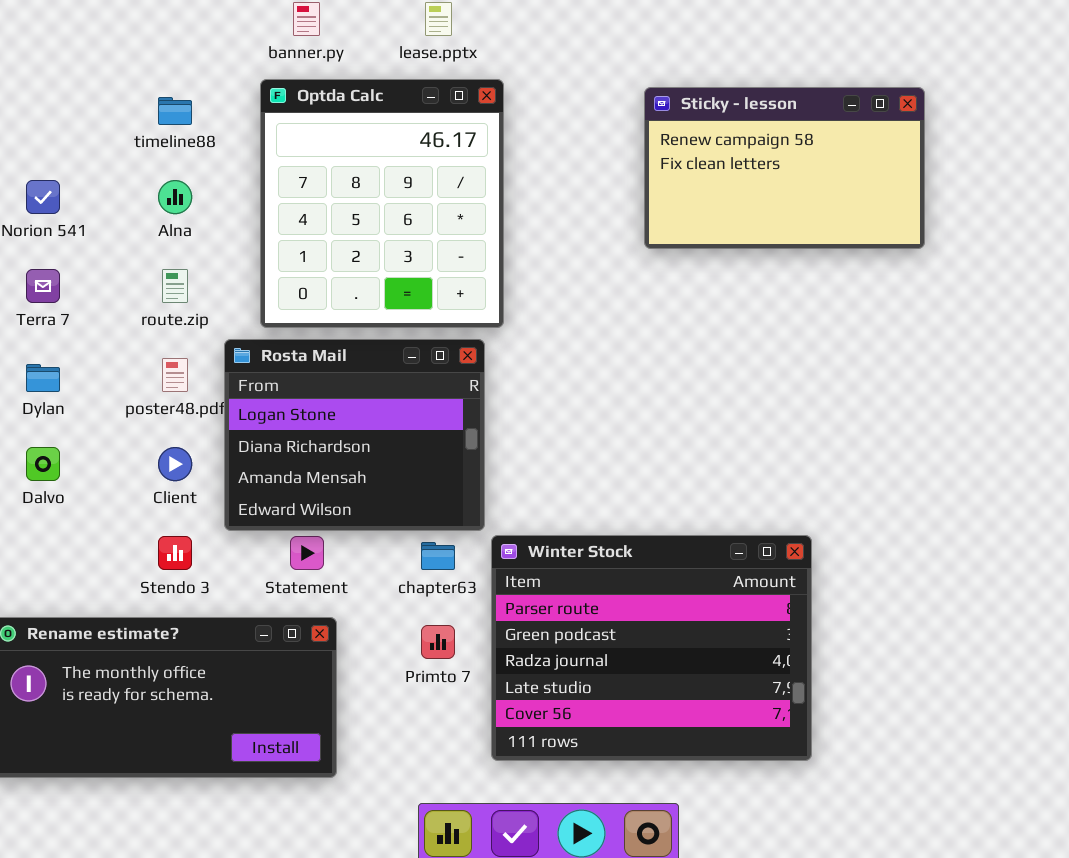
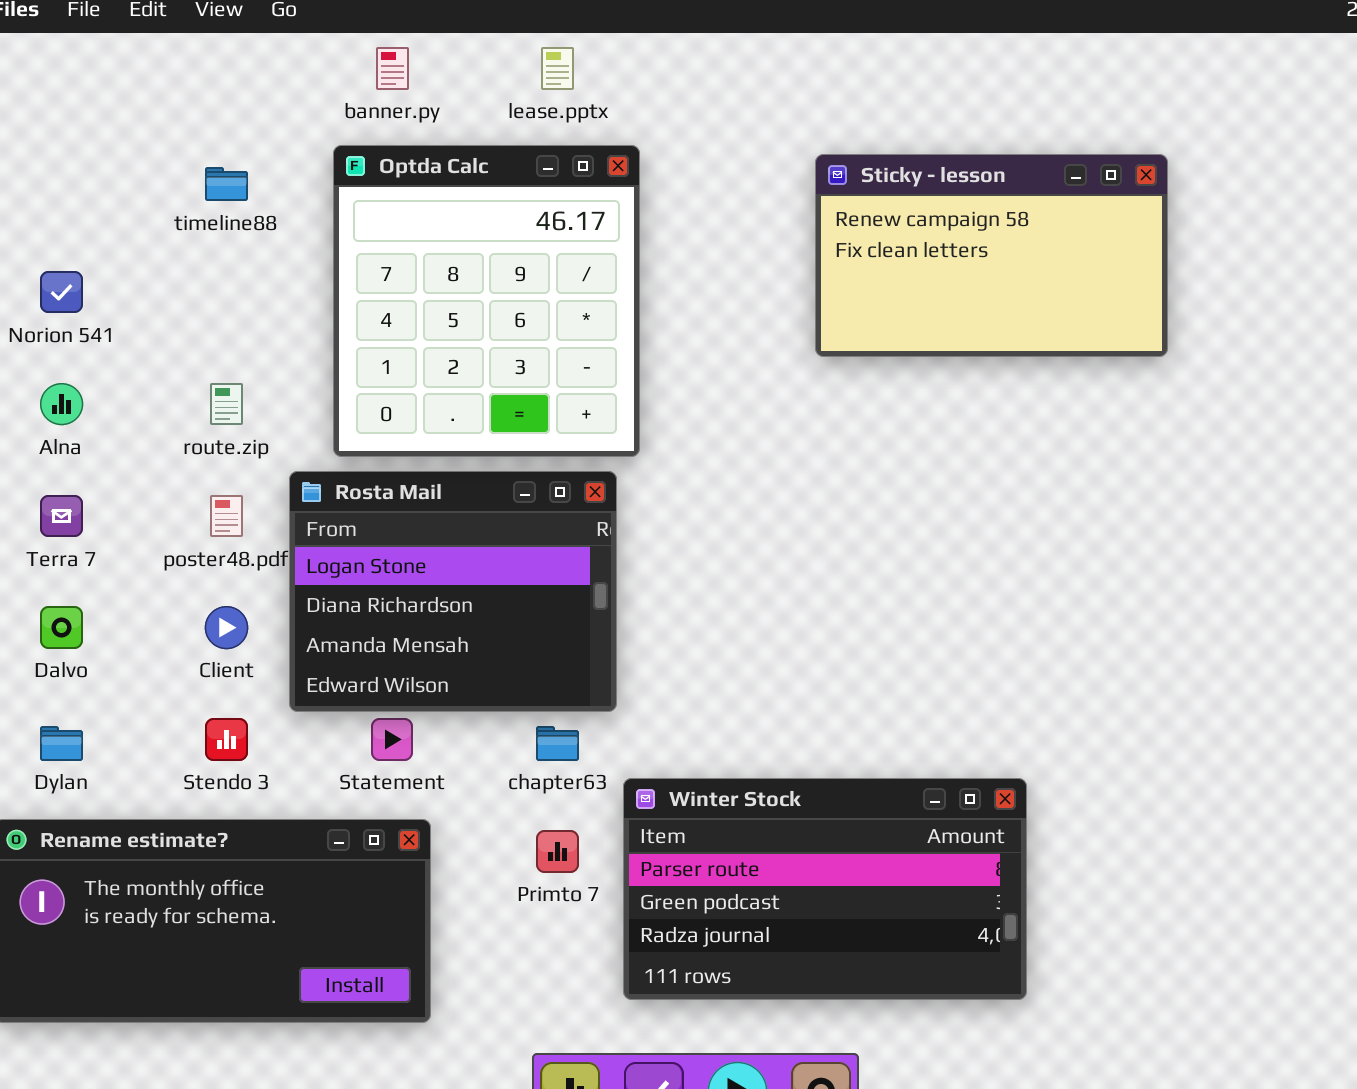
Alna: [158,180,192,214] -> [40,383,83,425], moved
Terra 7: [26,269,60,303] -> [40,495,83,537], moved
Dylan: [26,364,60,392] -> [40,726,83,761], moved
Winter Stock: [491,535,812,761] -> [623,778,1027,1000], resized

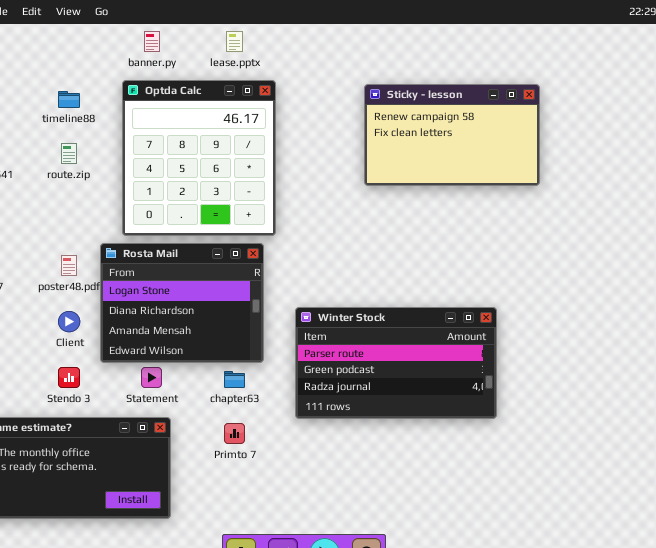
route.zip: [210,383,243,425] -> [61,143,77,164], moved
Winter Stock: [623,778,1027,1000] -> [295,307,497,419], moved

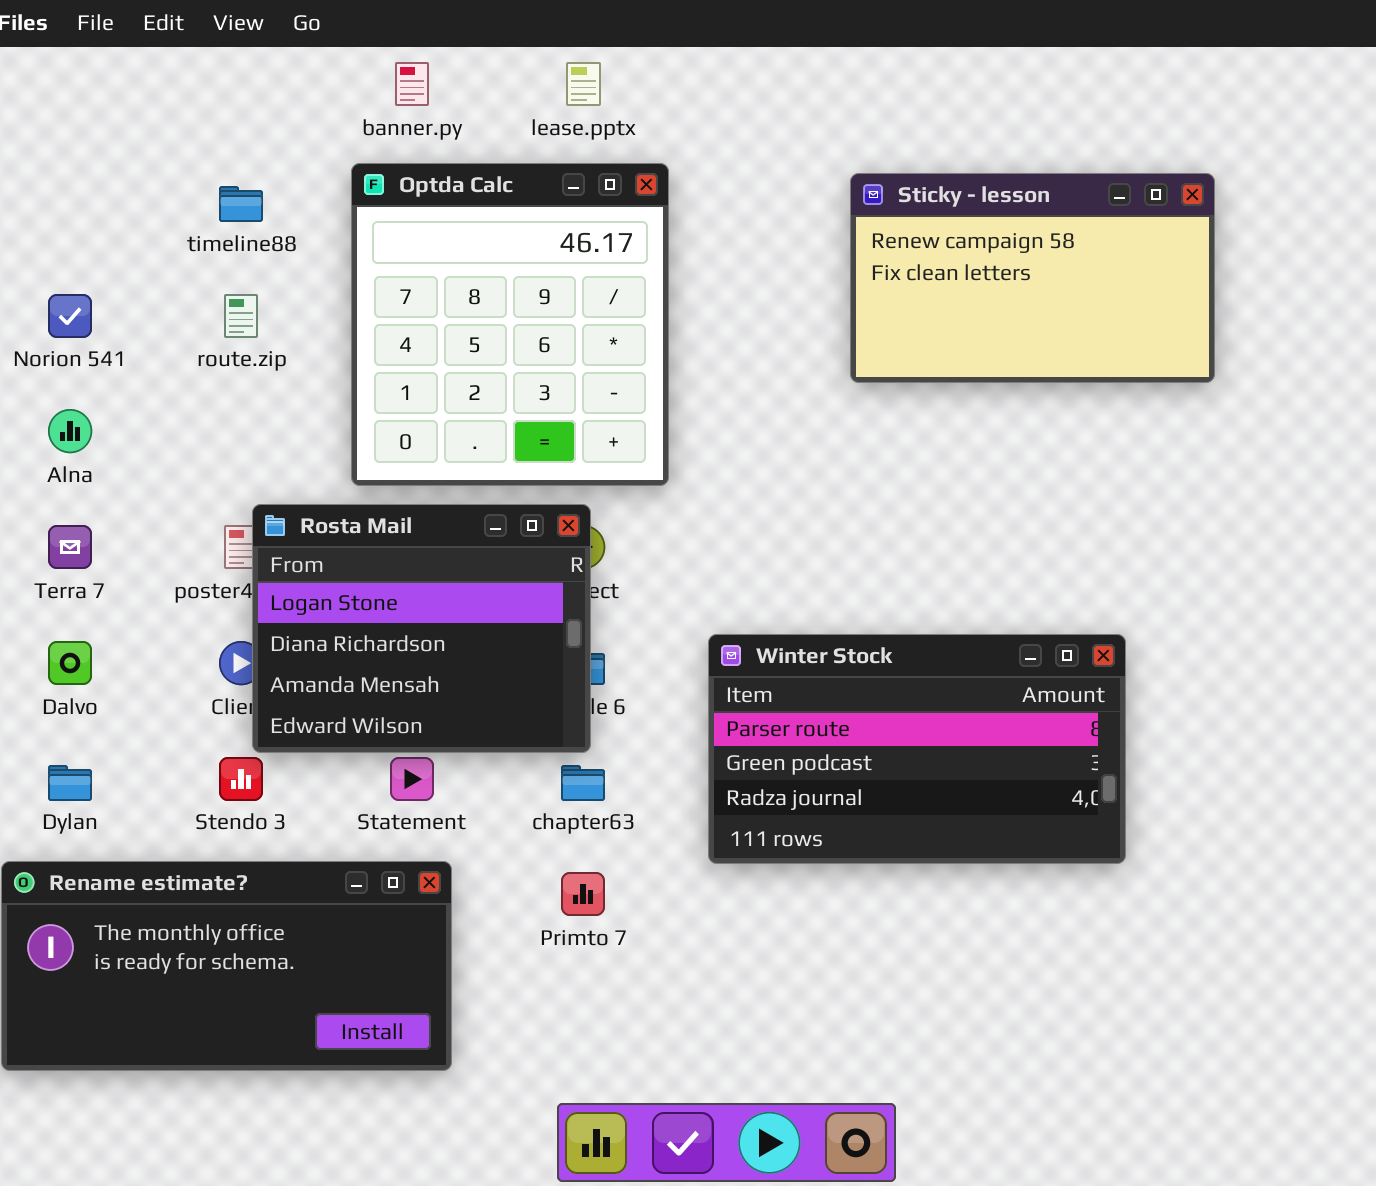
Rosta Mail: [100,243,264,363] -> [252,504,591,753], moved

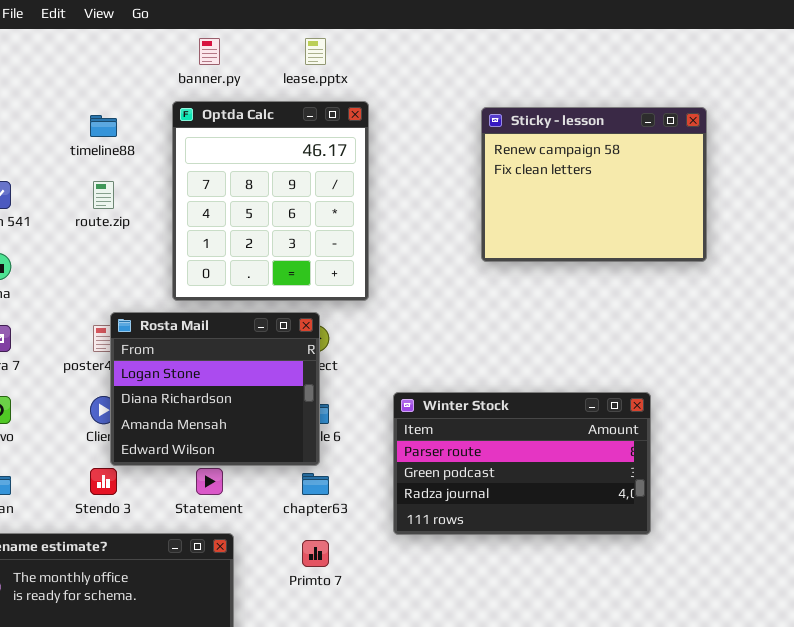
Sticky - lesson: [850,173,1215,383] -> [481,107,707,262], resized

